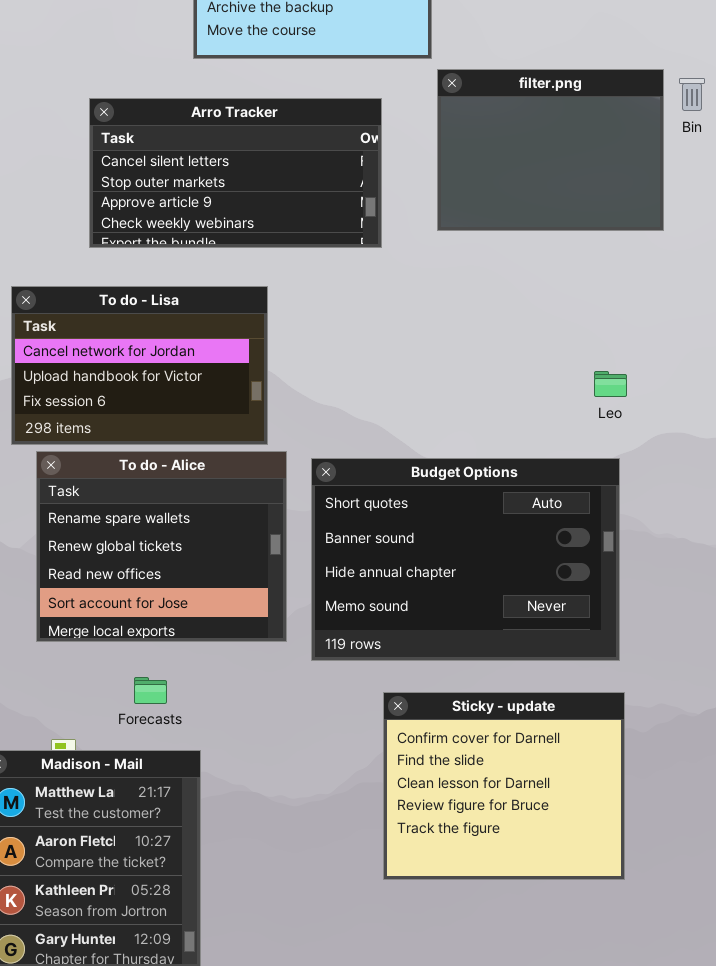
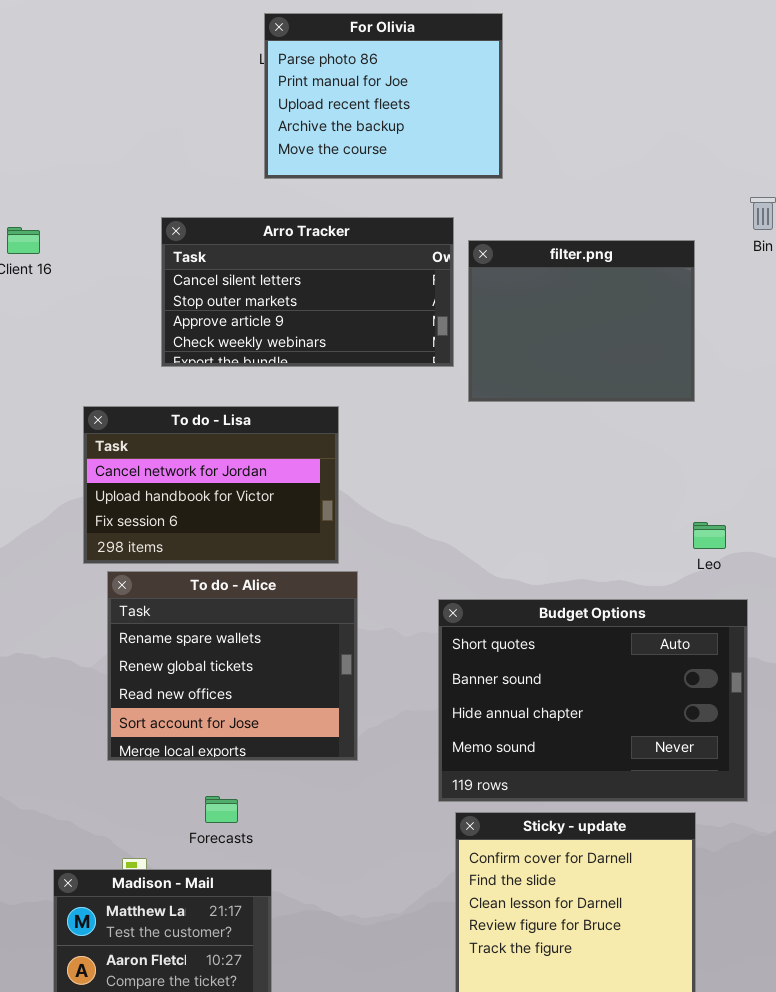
filter.png: [437,69,664,231] -> [468,240,695,402], moved
Leo: [594,371,627,397] -> [693,522,726,549], moved
Budget Options: [311,458,620,661] -> [438,599,748,802], moved

